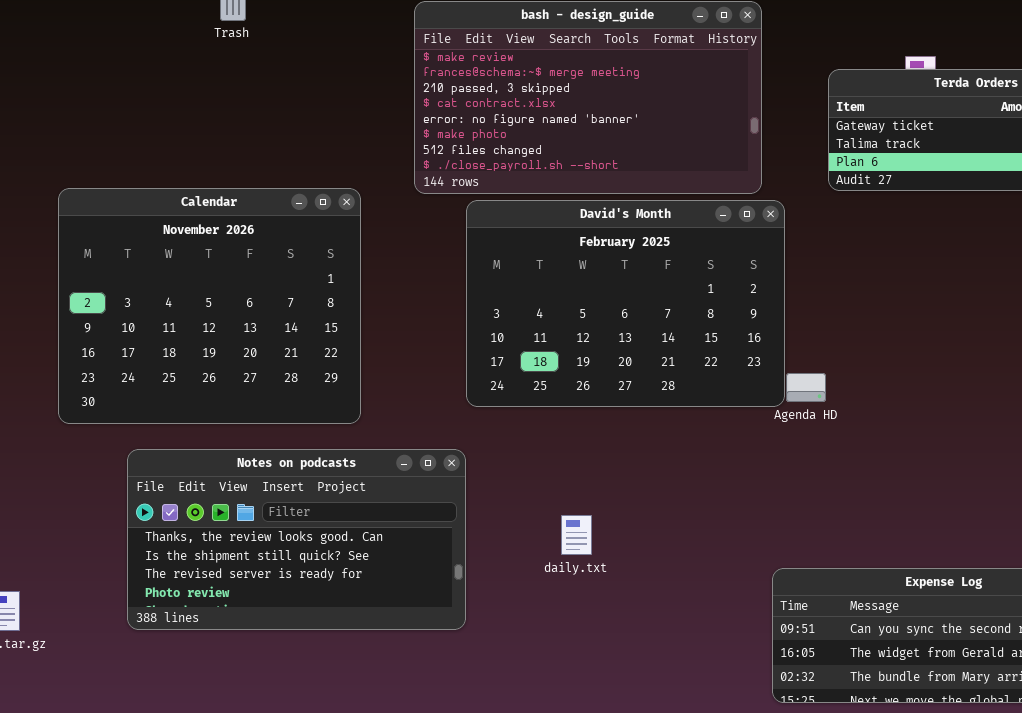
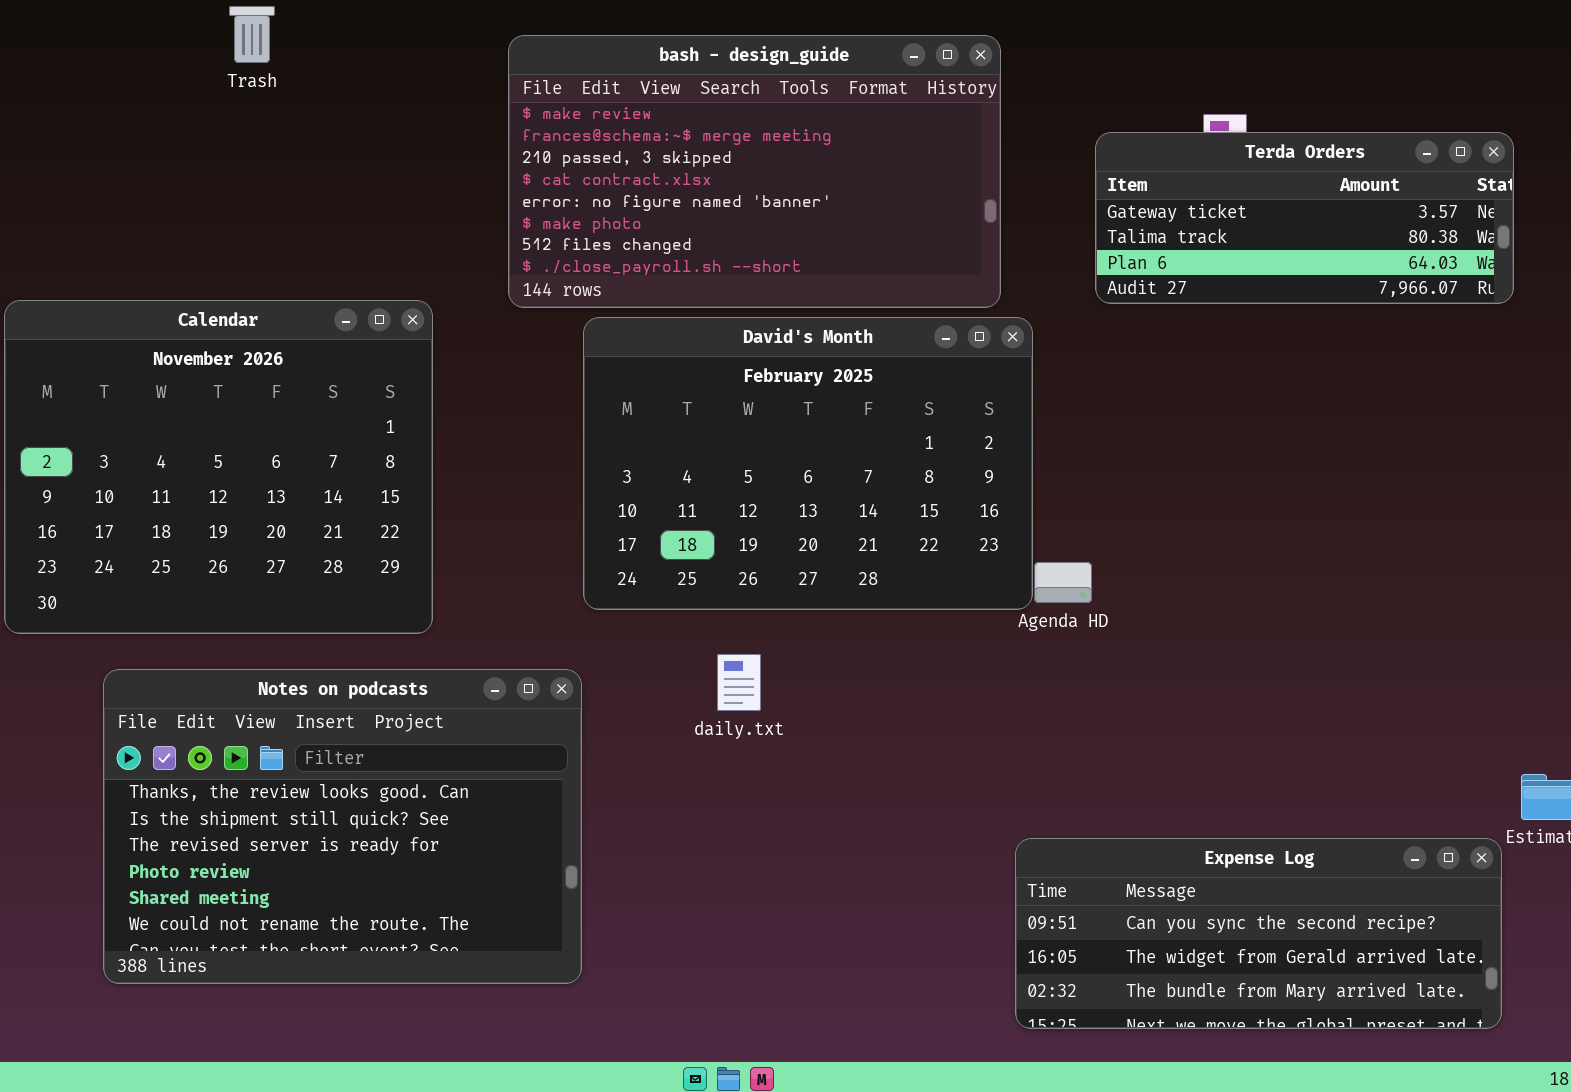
Notes on podcasts: [127,449,466,630] -> [103,669,582,984], resized
daily.txt: [561,515,592,555] -> [717,654,761,711], moved

